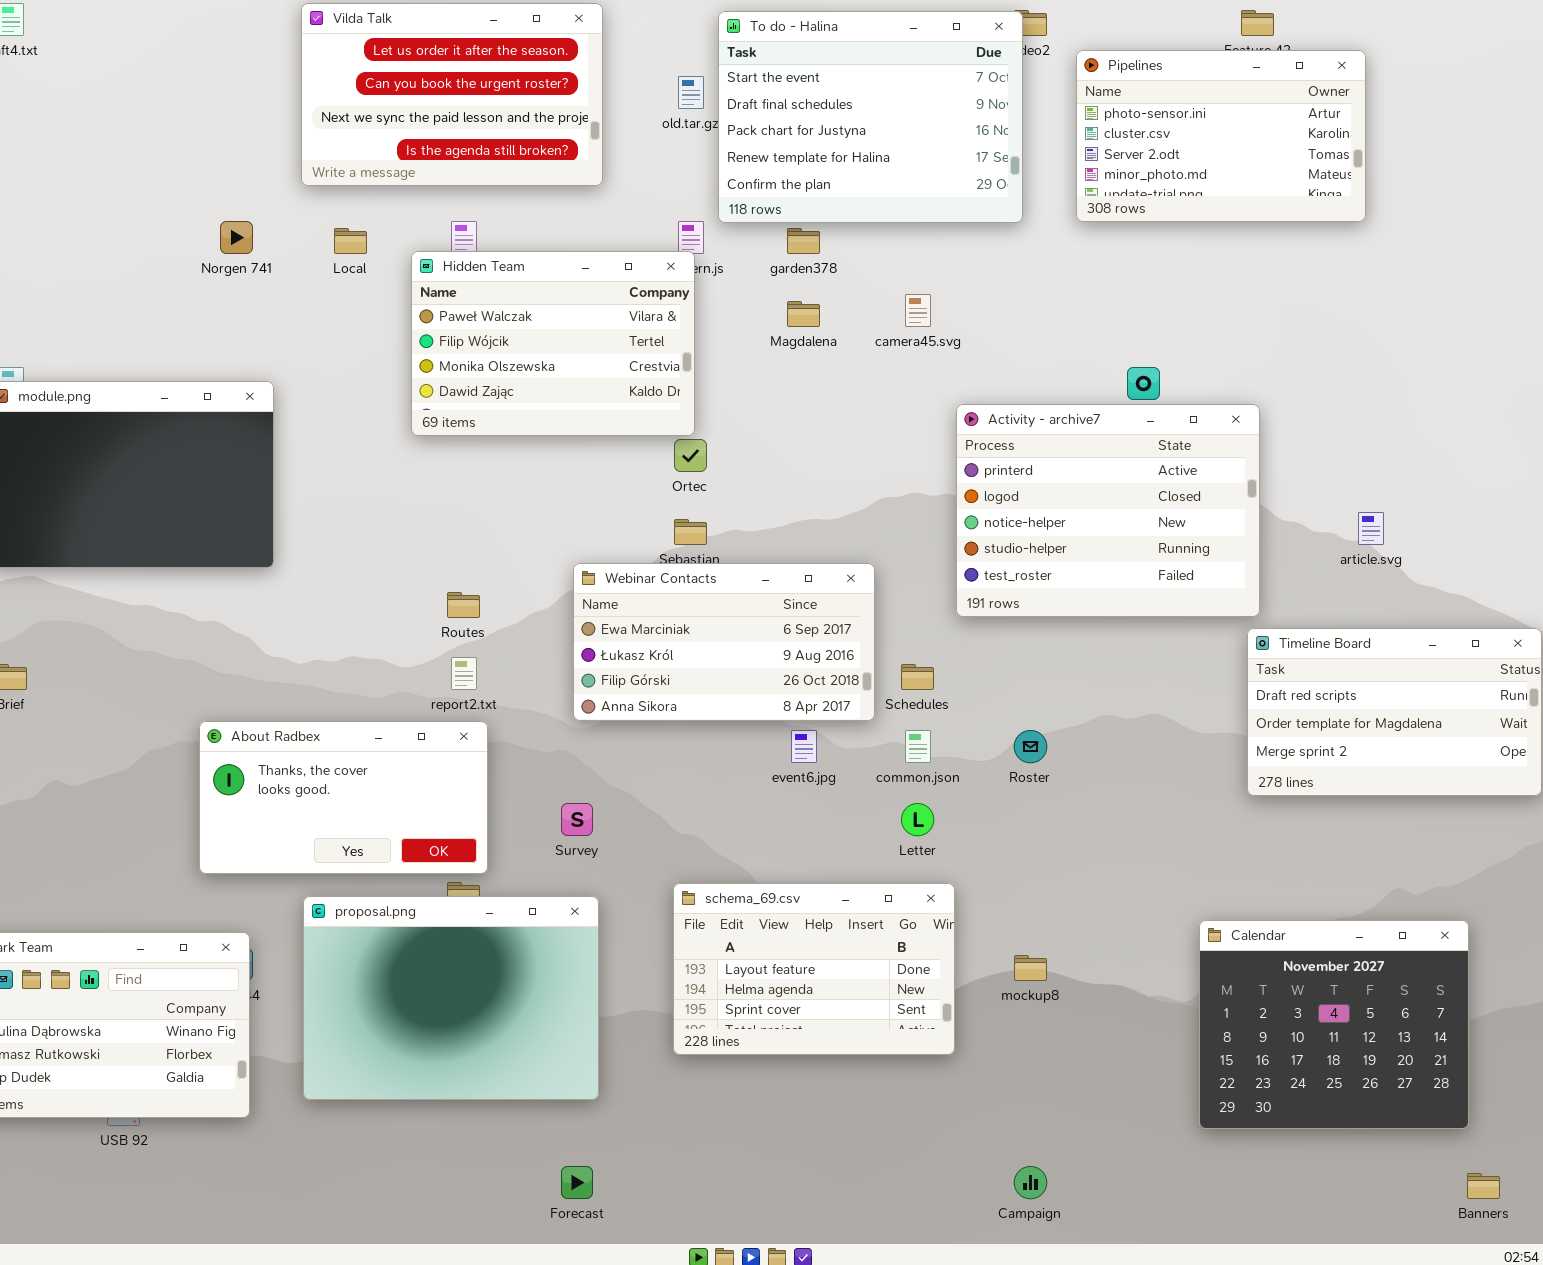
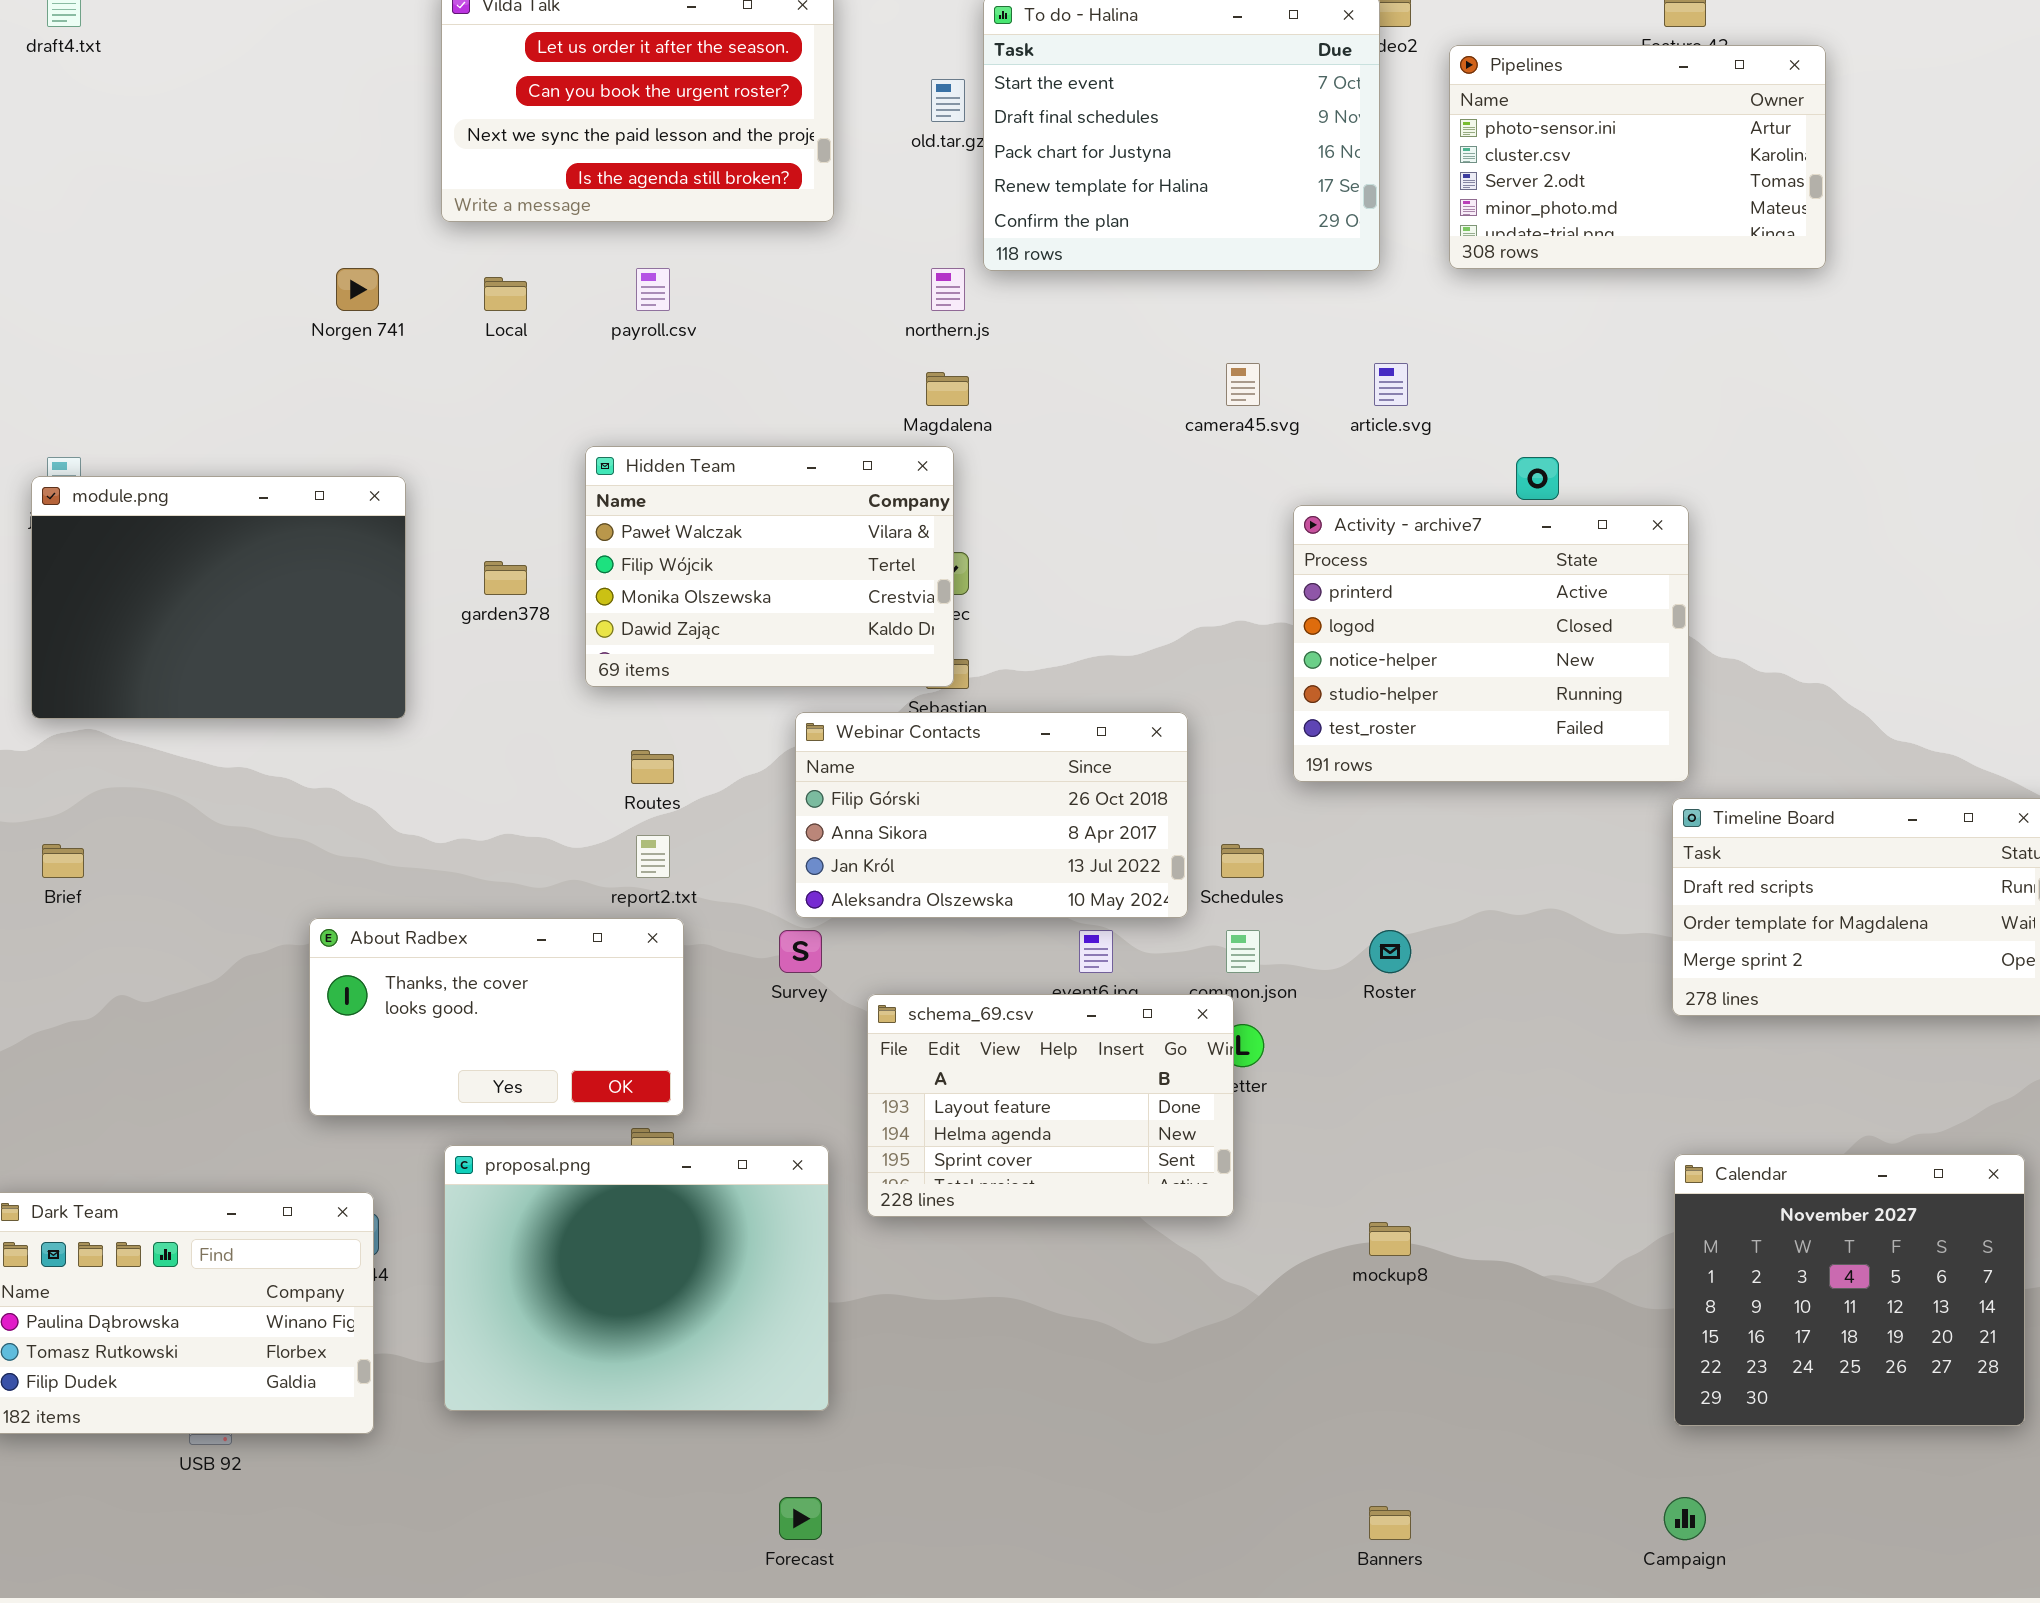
garden378: [787,228,820,254] -> [484,561,527,595], moved
Hidden Team: [411,251,695,436] -> [585,446,954,687], moved
Magdalena: [787,301,820,327] -> [926,372,969,406], moved
article.svg: [1358,512,1384,545] -> [1374,363,1408,406], moved
Webinar Contacts: [573,563,875,721] -> [795,712,1188,918], scrolled down 2 rows
Survey: [561,803,593,836] -> [779,930,822,973], moved
schema_69.csv: [673,883,955,1055] -> [867,994,1234,1217], moved
Calendar: [1199,920,1469,1129] -> [1674,1154,2025,1426], moved
Campaign: [1014,1166,1047,1199] -> [1664,1497,1706,1540], moved
Banners: [1467,1173,1500,1199] -> [1369,1506,1411,1540], moved

